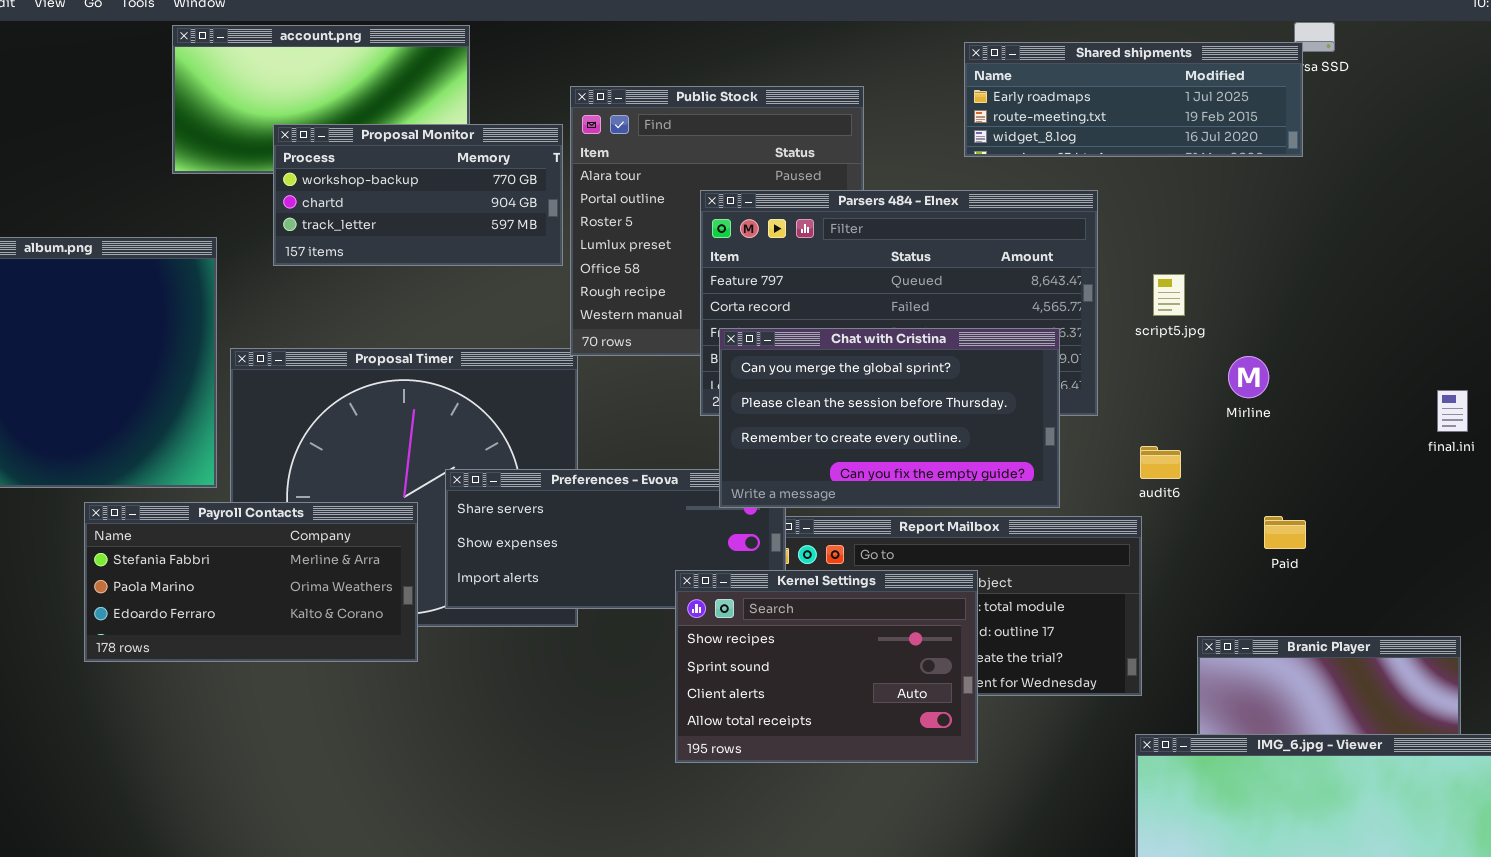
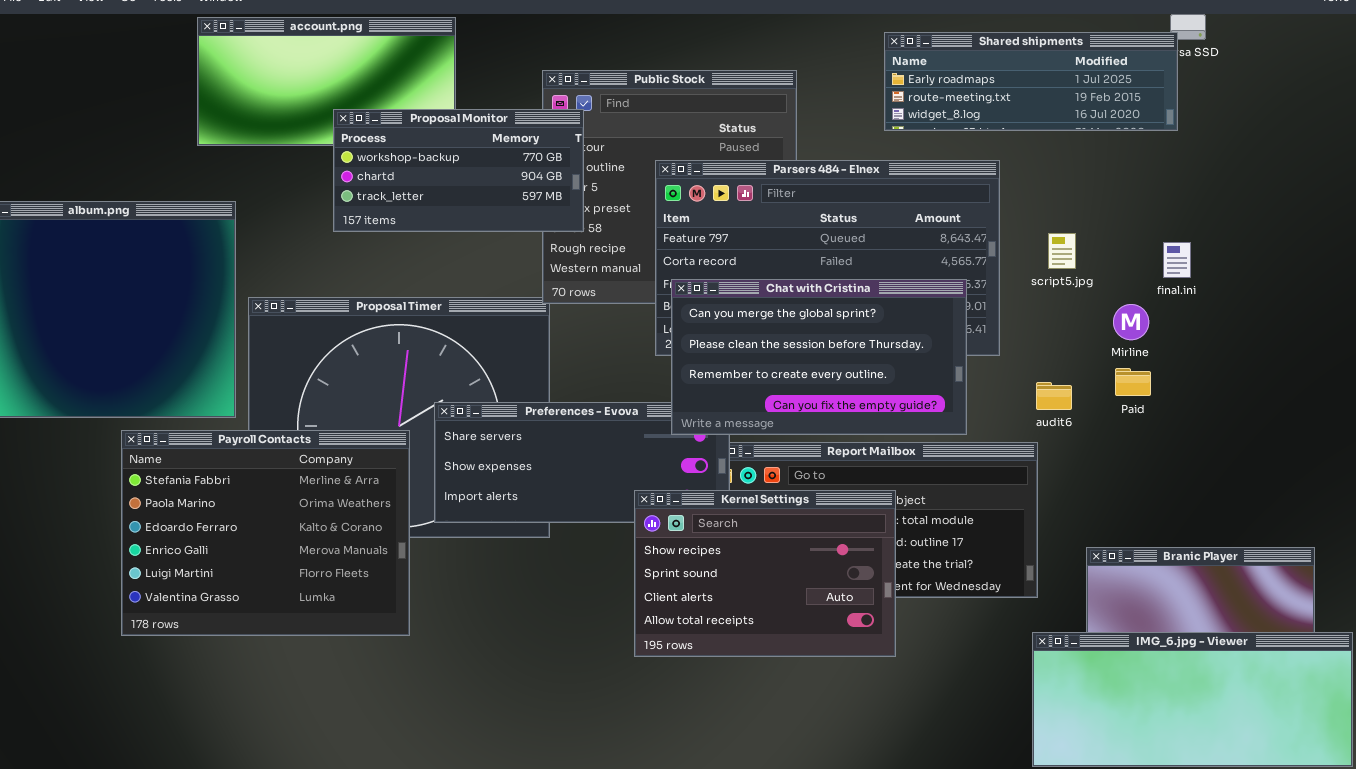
Proposal Monitor: [273,124,563,266] -> [333,109,584,232], moved
final.ini: [1437,390,1468,432] -> [1163,242,1191,278], moved
Payroll Contacts: [84,502,418,662] -> [121,430,410,636], resized
Paid: [1264,516,1306,549] -> [1115,368,1151,396], moved

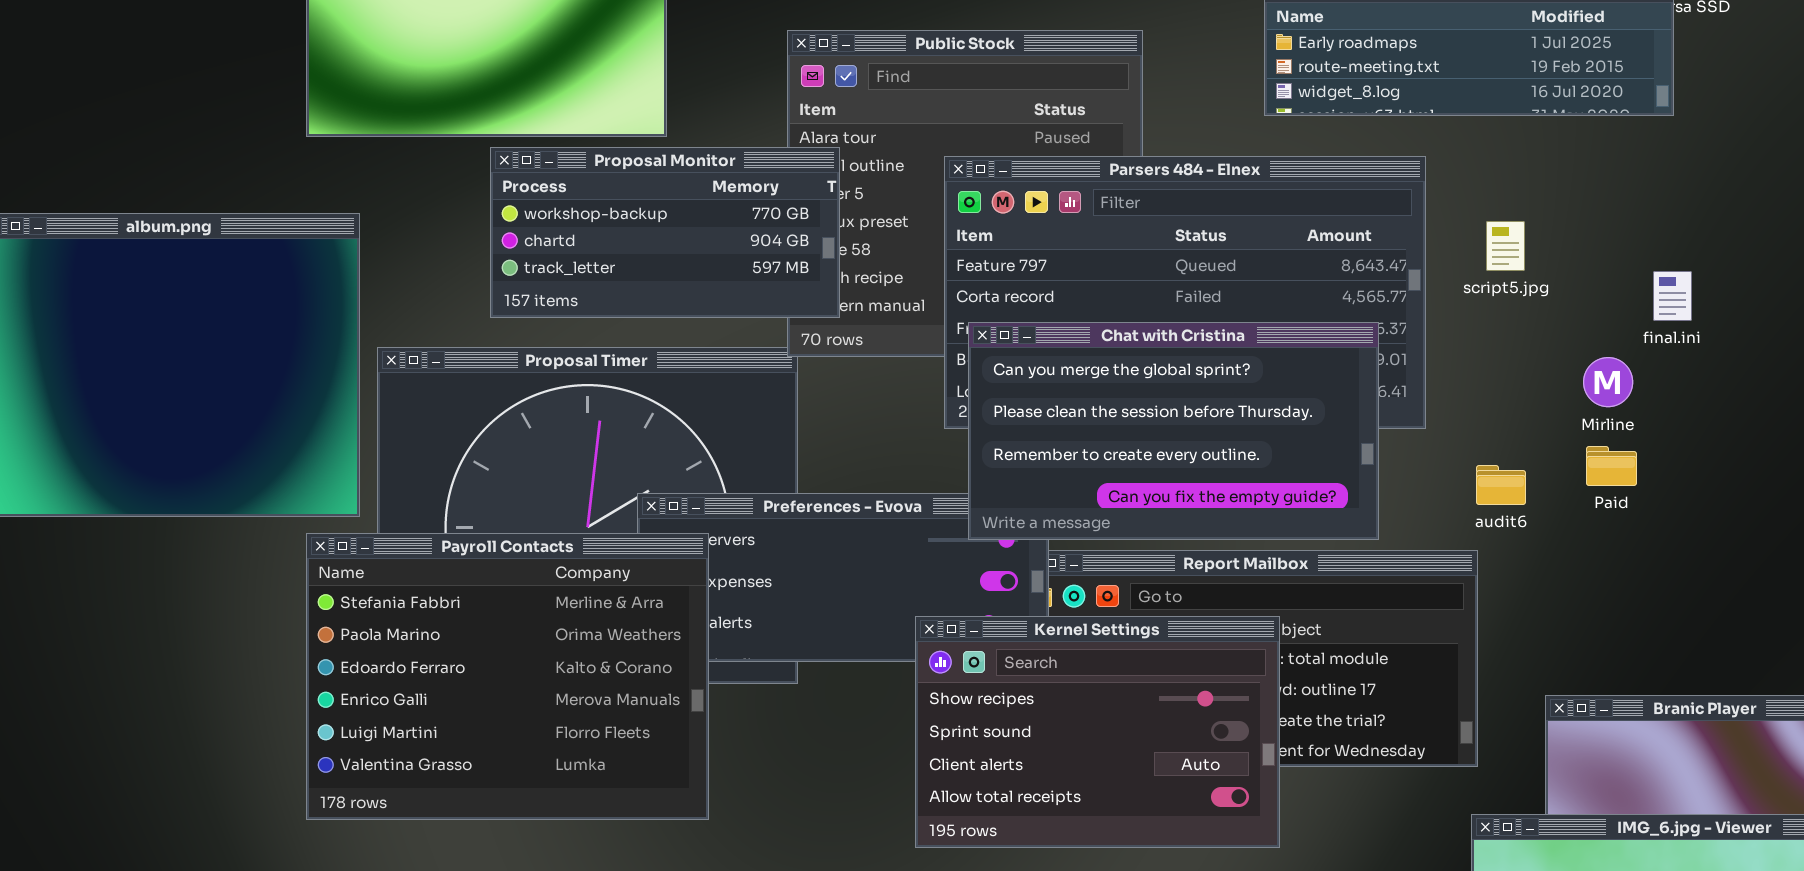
Proposal Monitor: [333,109,584,232] -> [490,147,840,318], moved
script5.jpg: [1048,233,1076,269] -> [1486,221,1525,271], moved
Payroll Contacts: [121,430,410,636] -> [306,533,709,820], moved

